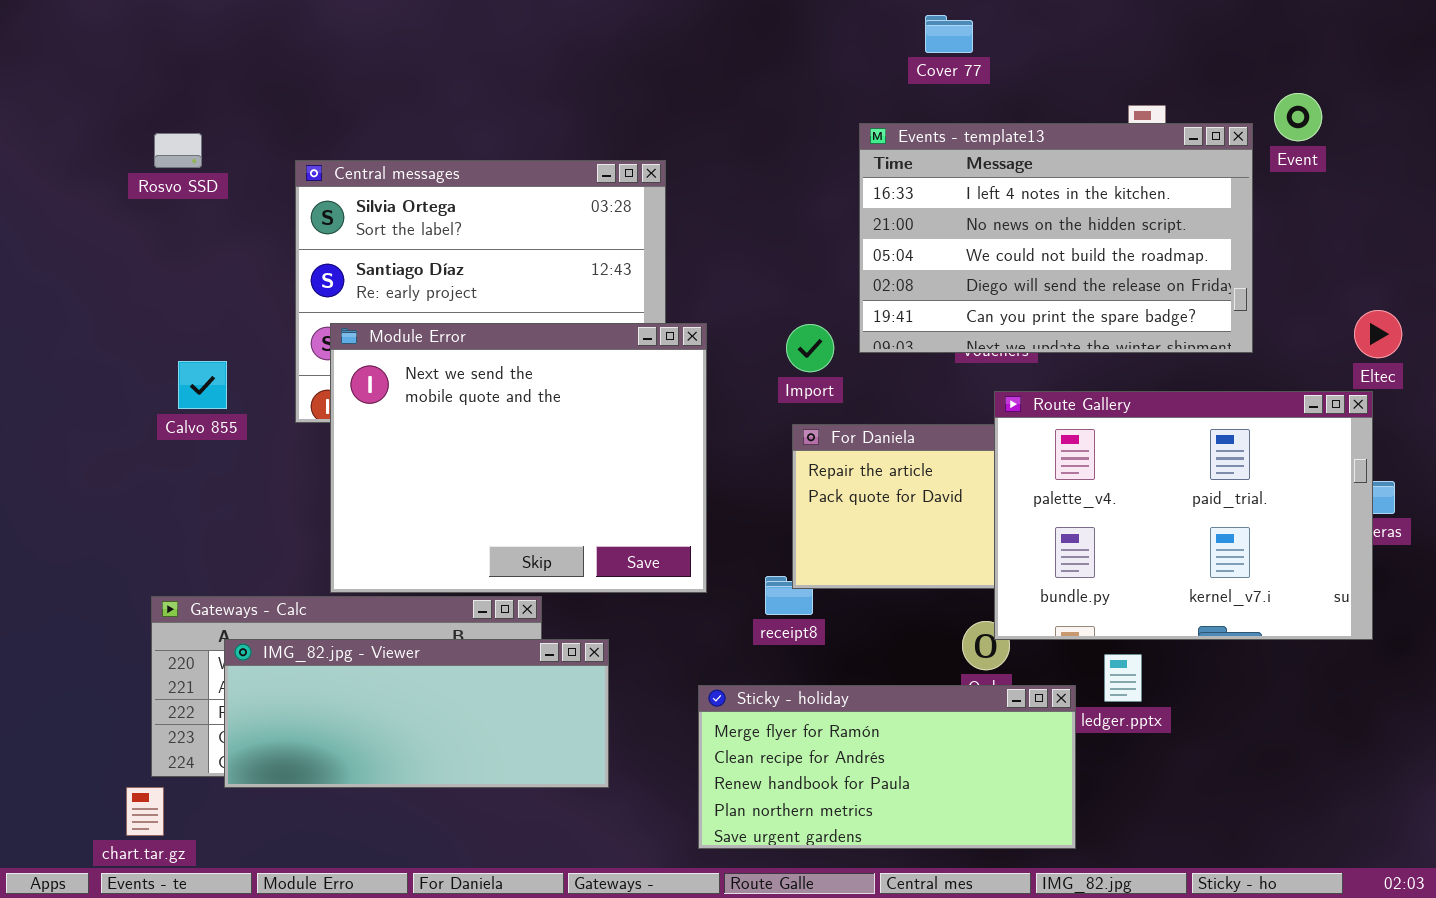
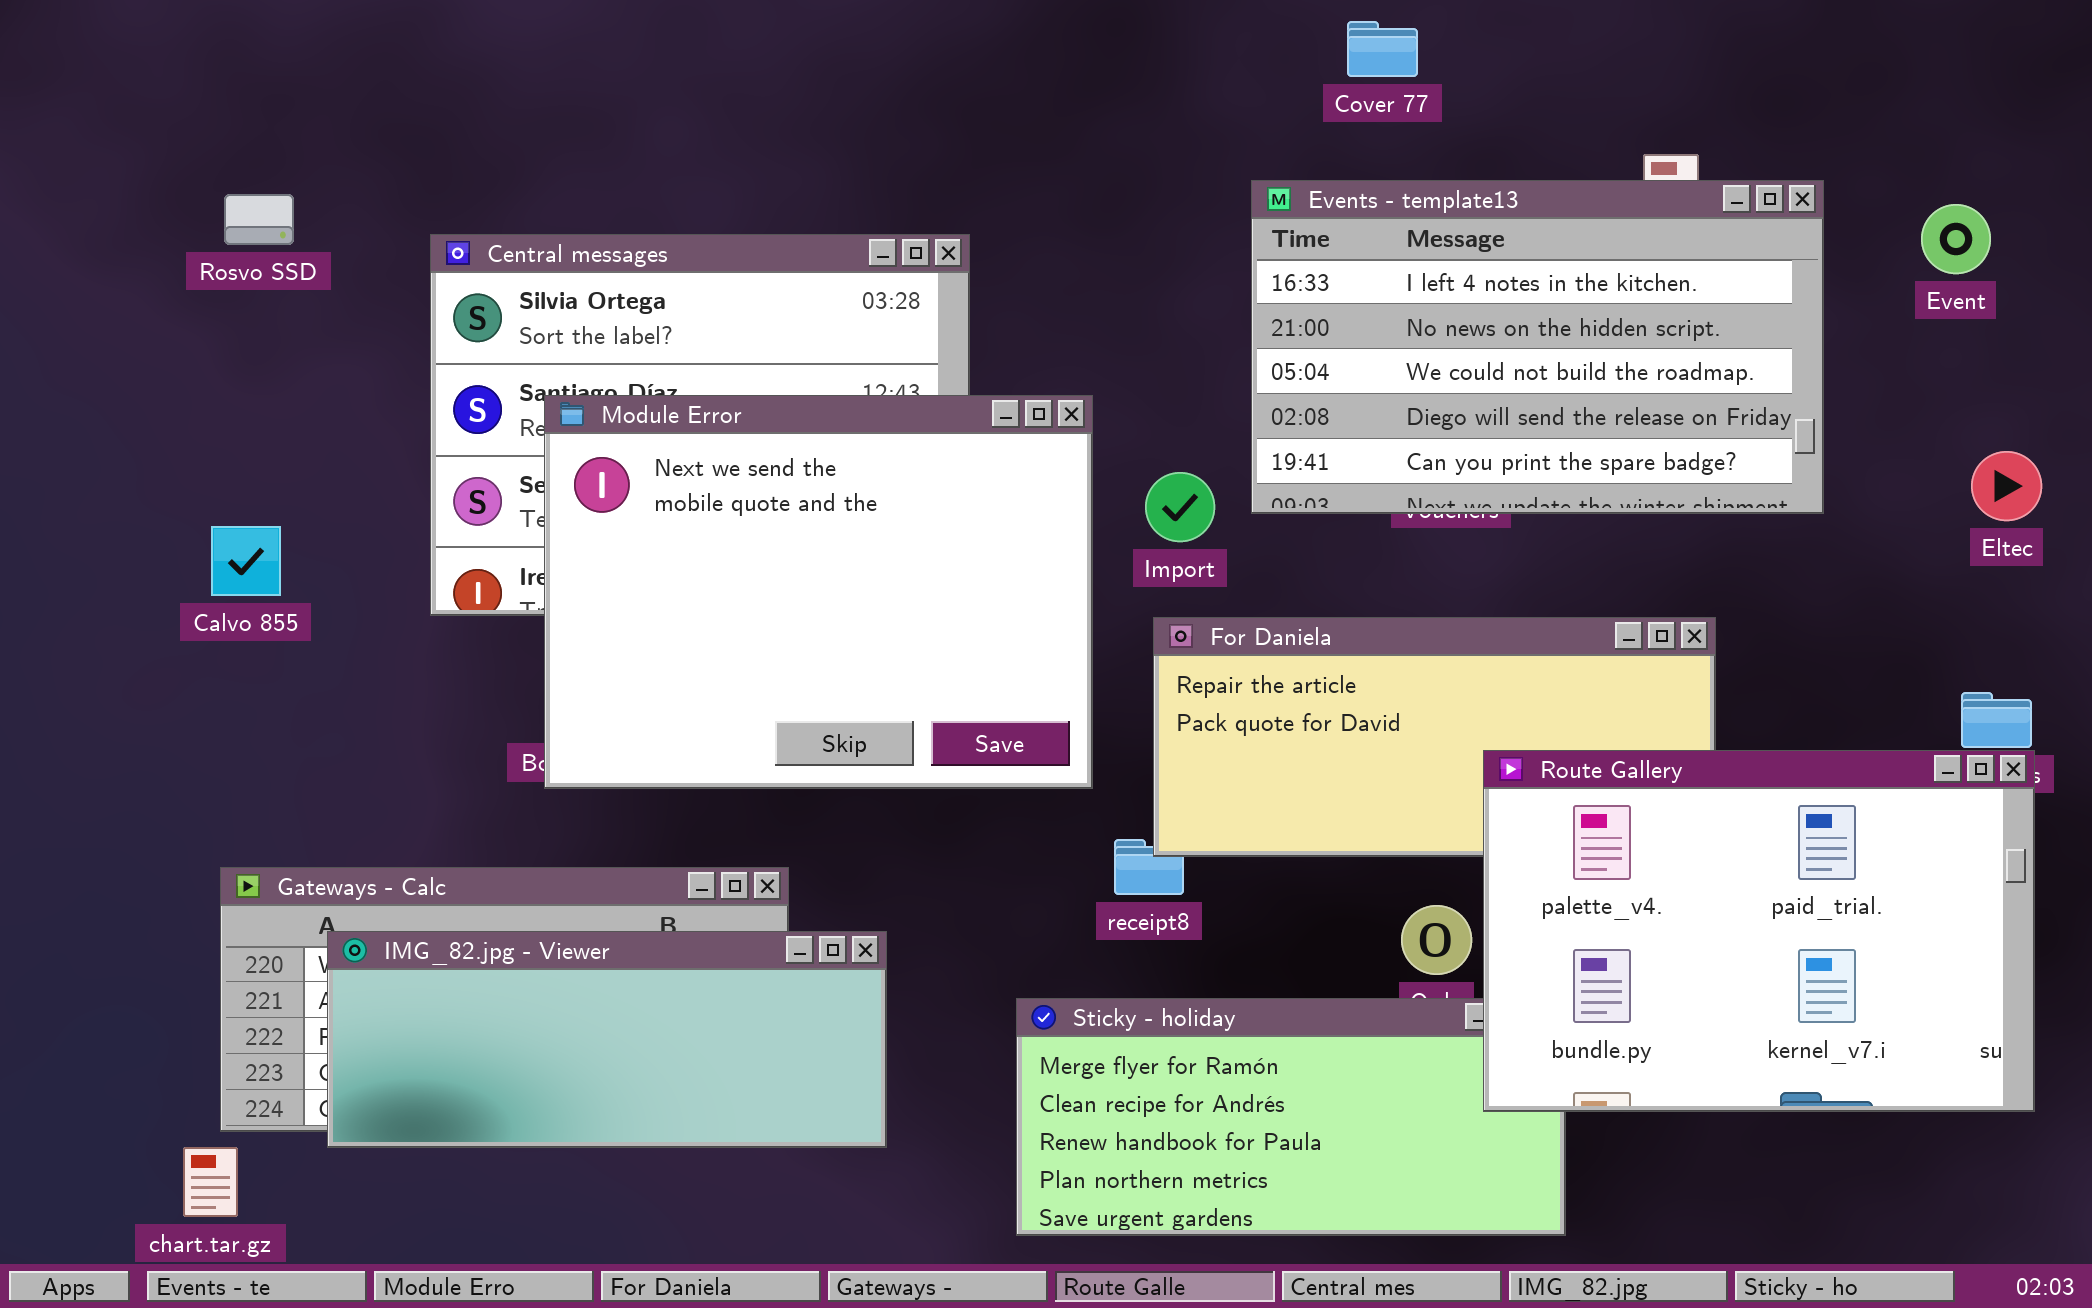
Event: [1274,93,1322,141] -> [1921,204,1991,274], moved
Module Error: [330,323,707,593] -> [544,395,1093,789], moved
Calvo 855: [178,361,227,409] -> [211,526,281,596], moved
Route Gallery: [994,391,1373,640] -> [1483,750,2035,1112], moved

